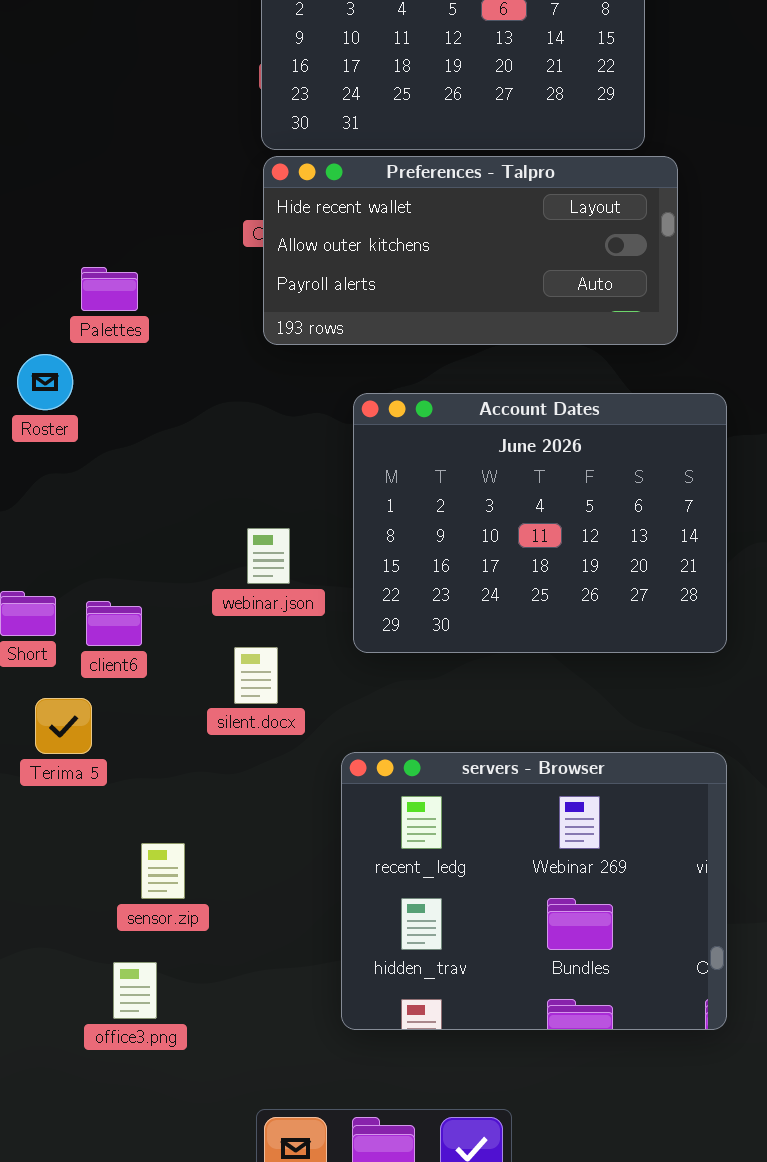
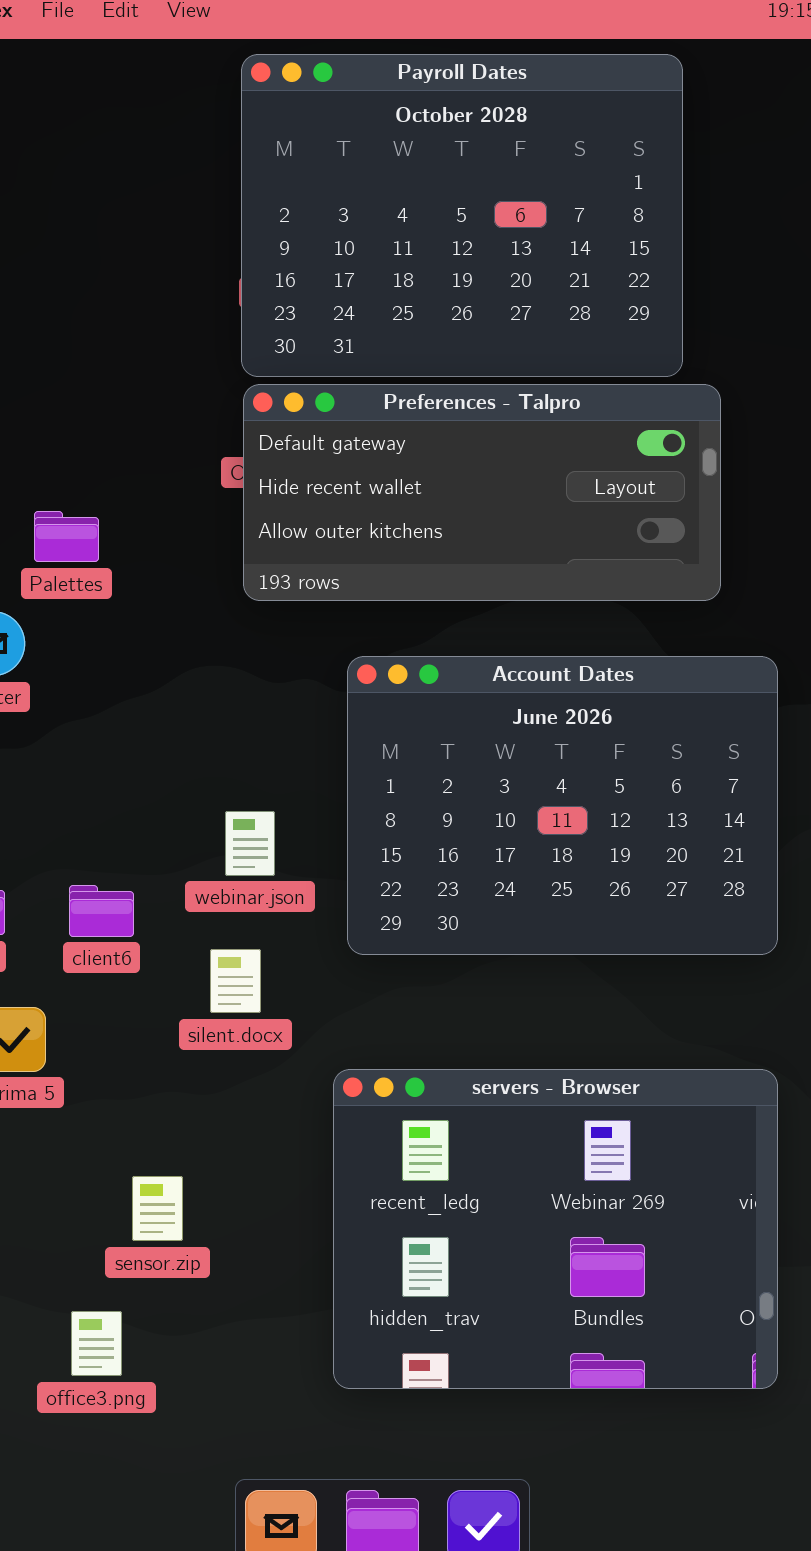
Preferences - Talpro: [263,156,678,345] -> [243,384,721,601], scrolled up 1 row
client6: [86,601,142,646] -> [69,885,134,937], moved
sensor.zip: [141,843,185,899] -> [132,1176,183,1241], moved

